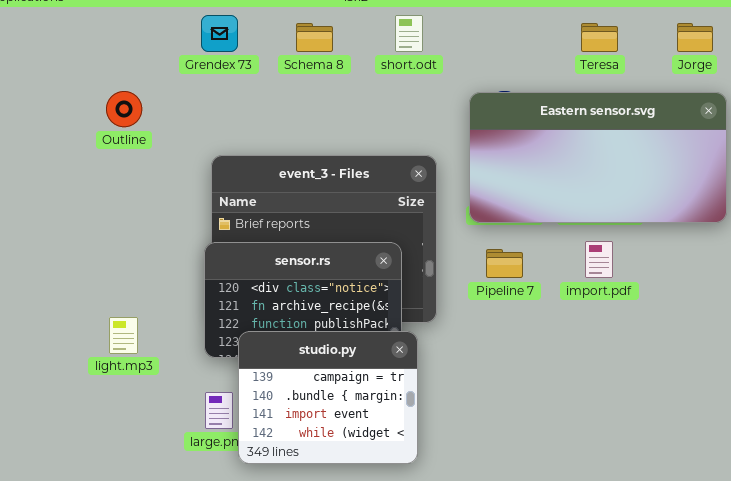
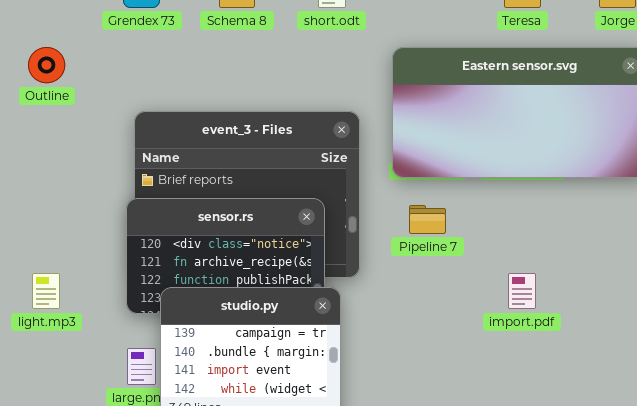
import.pdf: [585,241,613,278] -> [508,273,536,309], moved

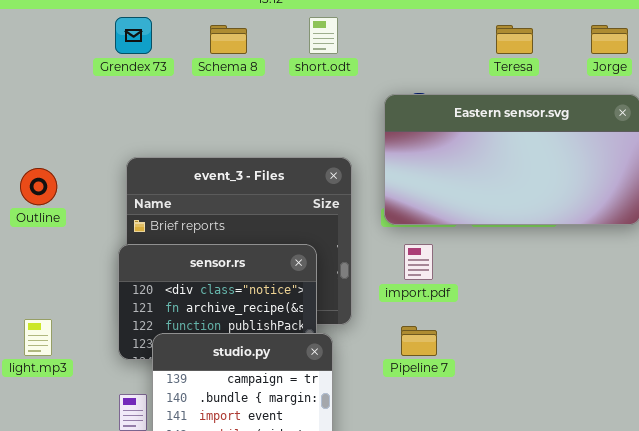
Outline: [28,47,65,83] -> [20,168,57,205], moved
Pipeline 7: [409,205,446,234] -> [401,326,437,356], moved
import.pdf: [508,273,536,309] -> [404,244,433,280], moved

